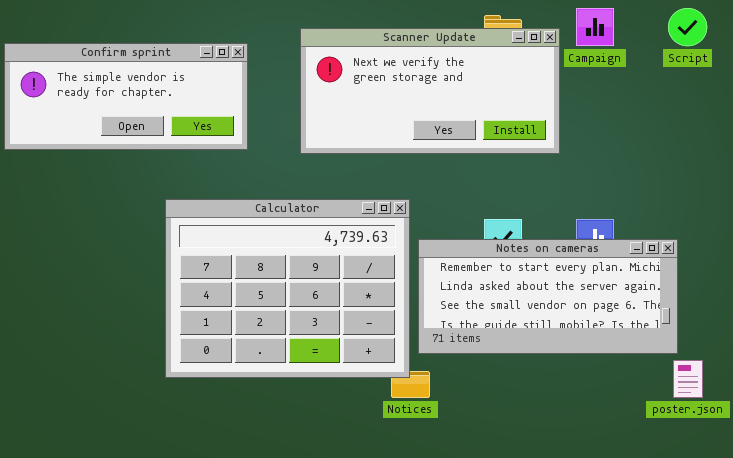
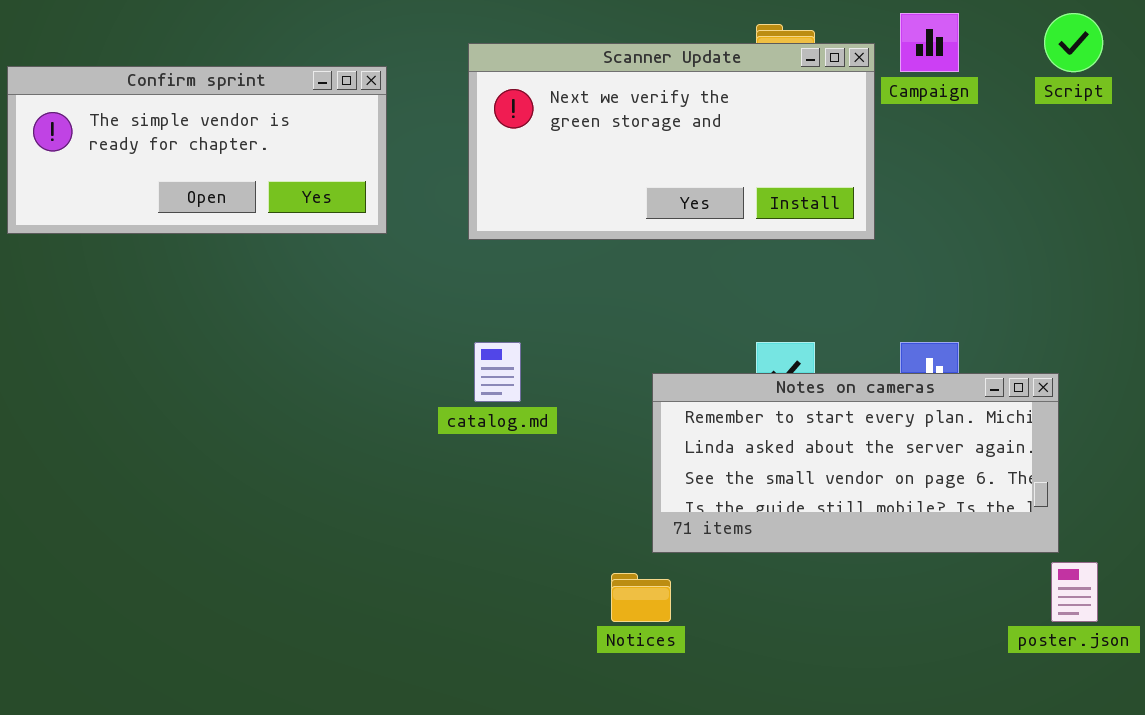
Calculator: [165,199,410,378] -> none, closed

